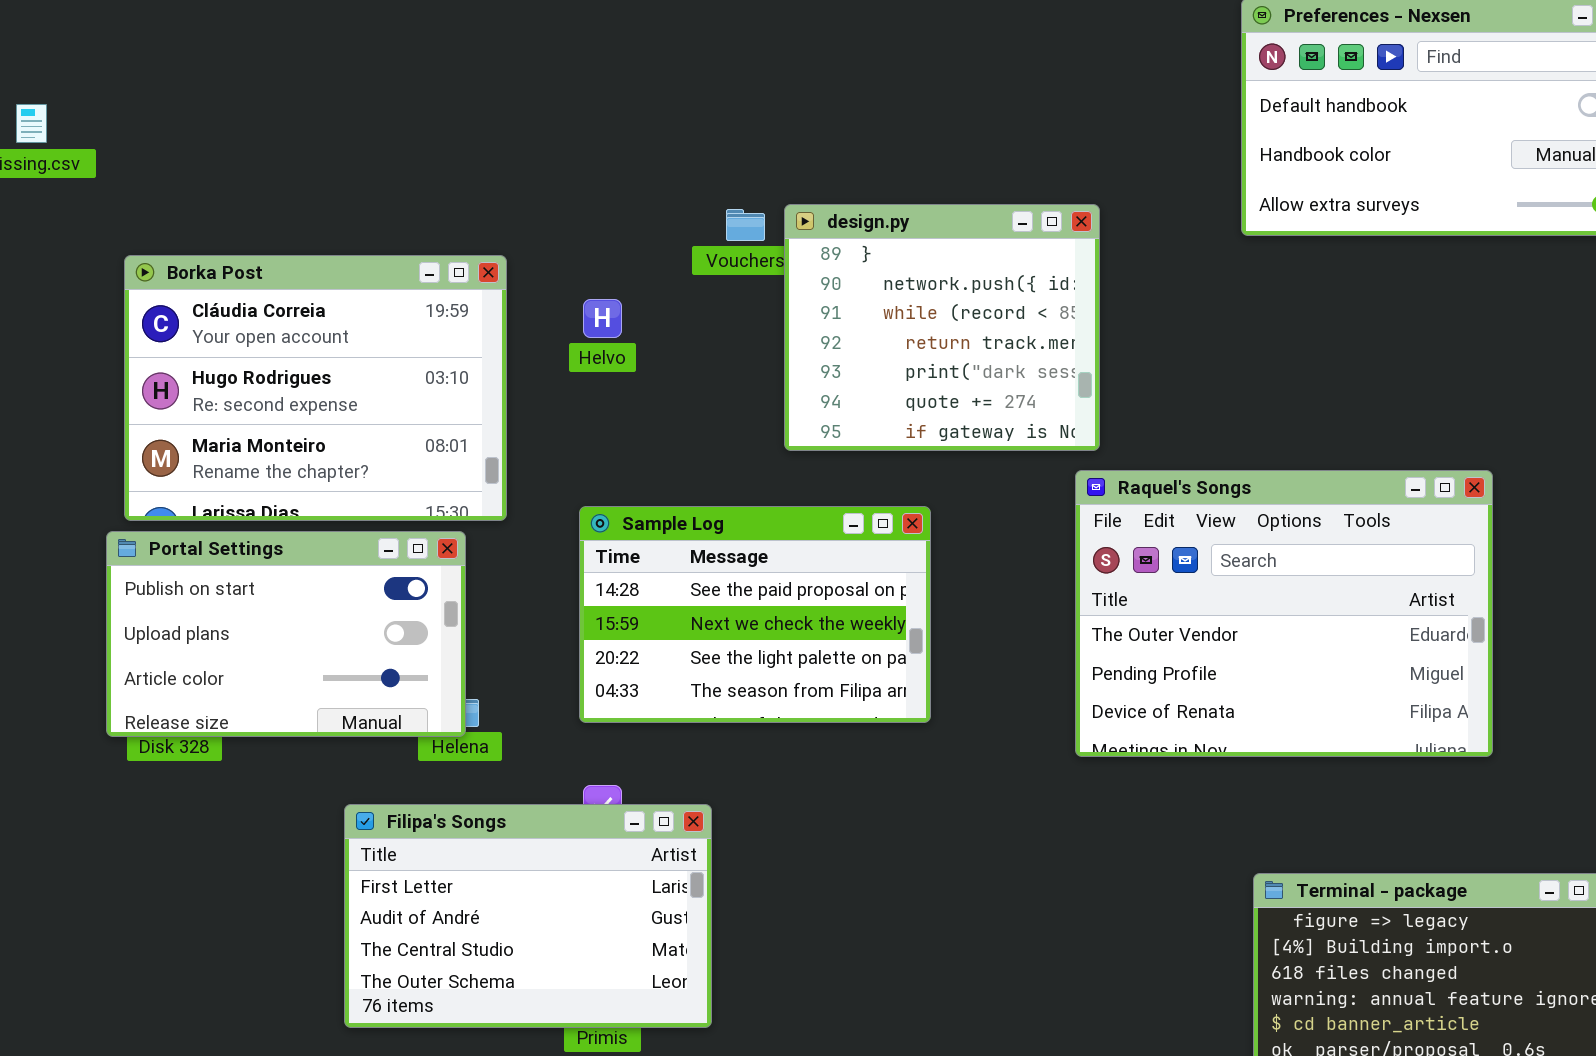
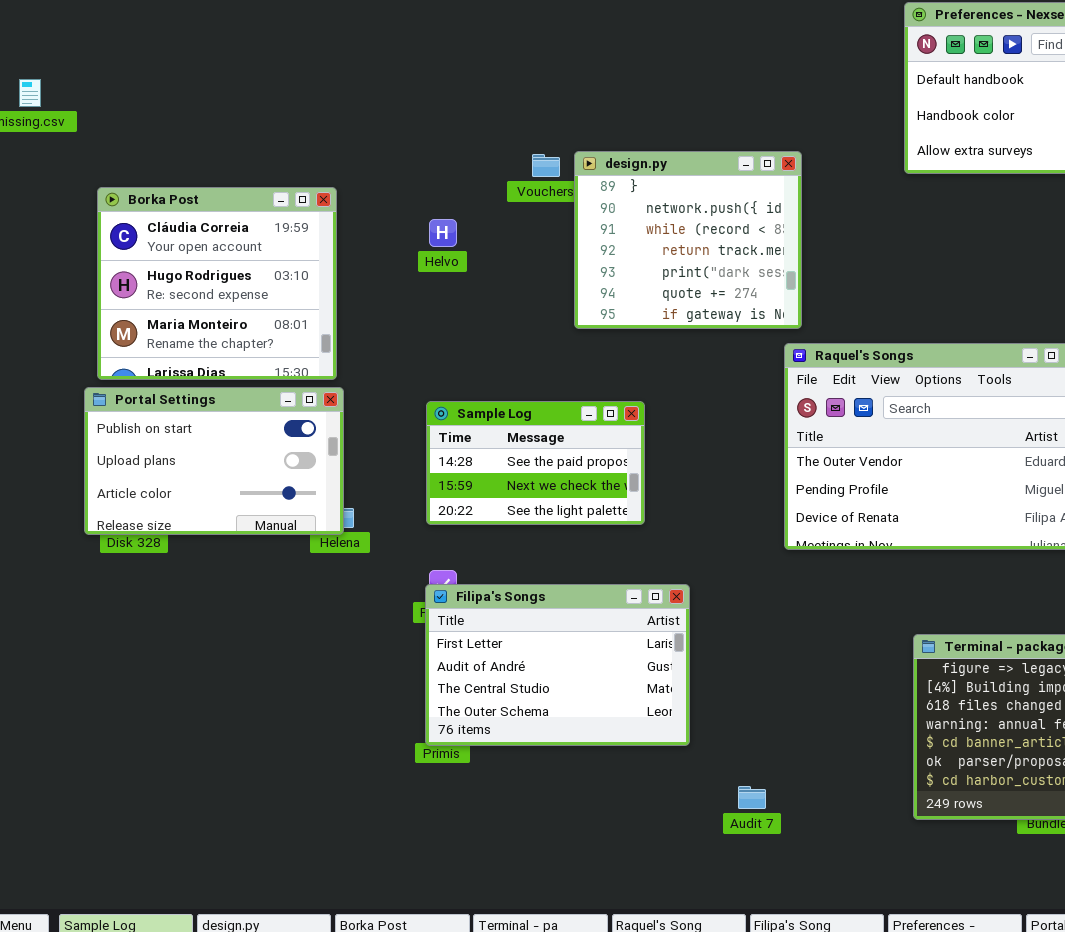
Borka Post: [124,255,507,521] -> [97,187,337,380], resized
Sample Log: [579,506,931,723] -> [426,401,645,525], resized
Filipa's Songs: [344,804,712,1028] -> [425,584,690,746], moved

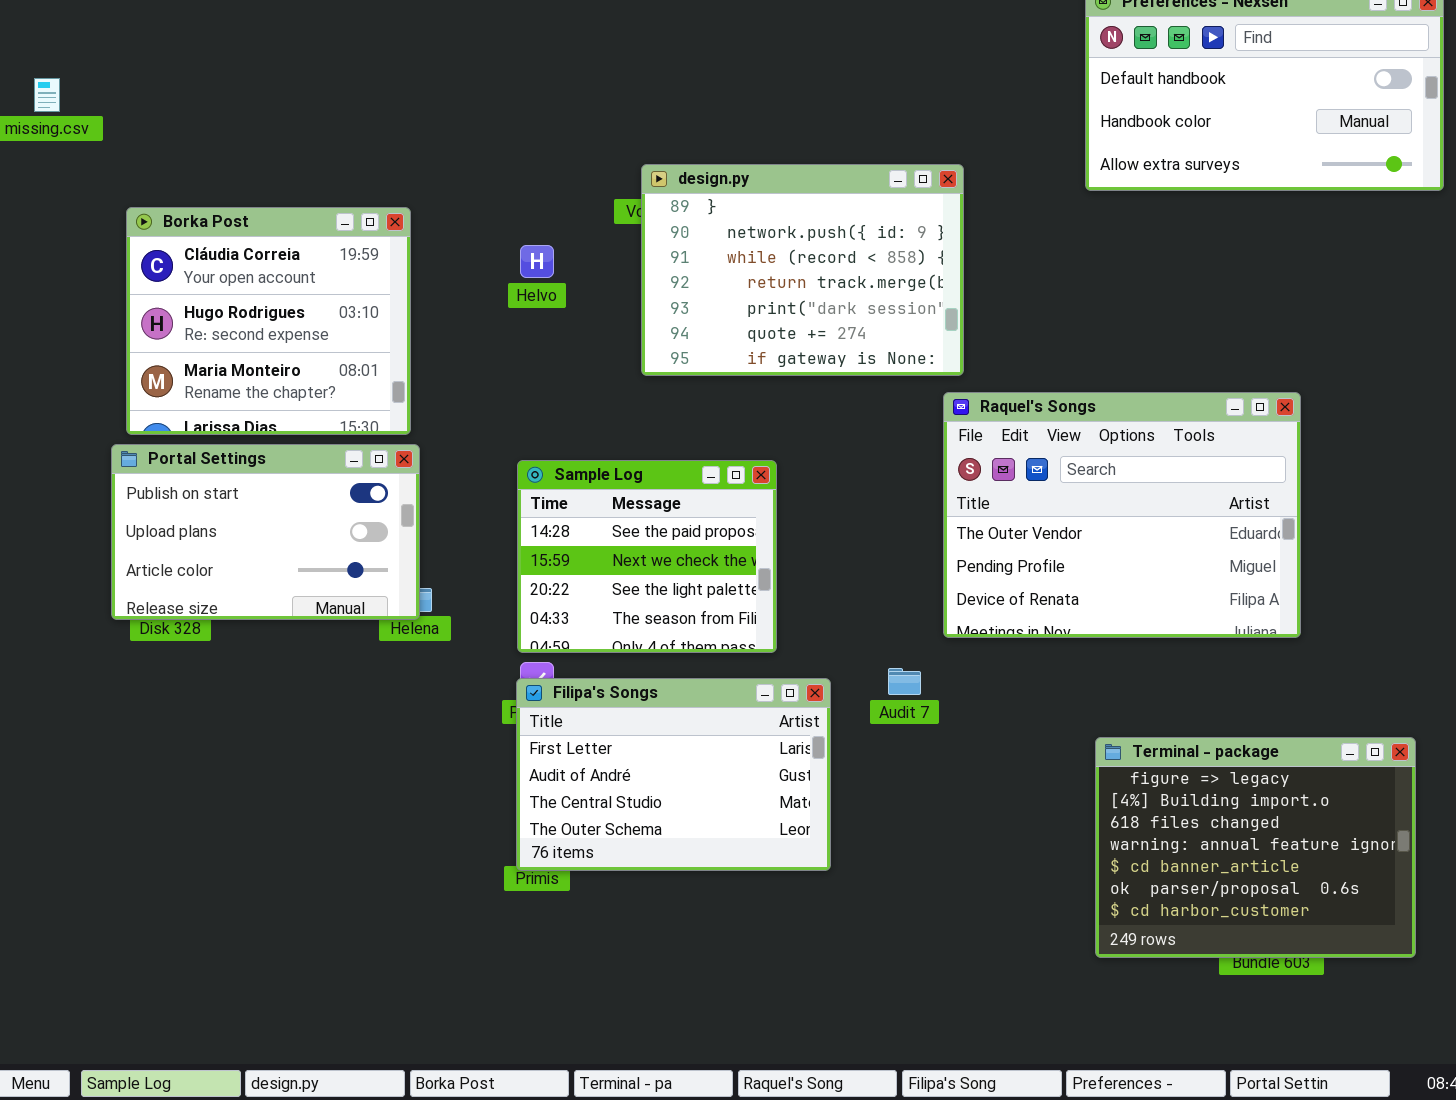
design.py: [574,151,802,329] -> [641,164,964,376], resized
Sample Log: [426,401,645,525] -> [517,460,777,653], resized
Audit 7: [738,786,766,809] -> [888,668,921,695], moved

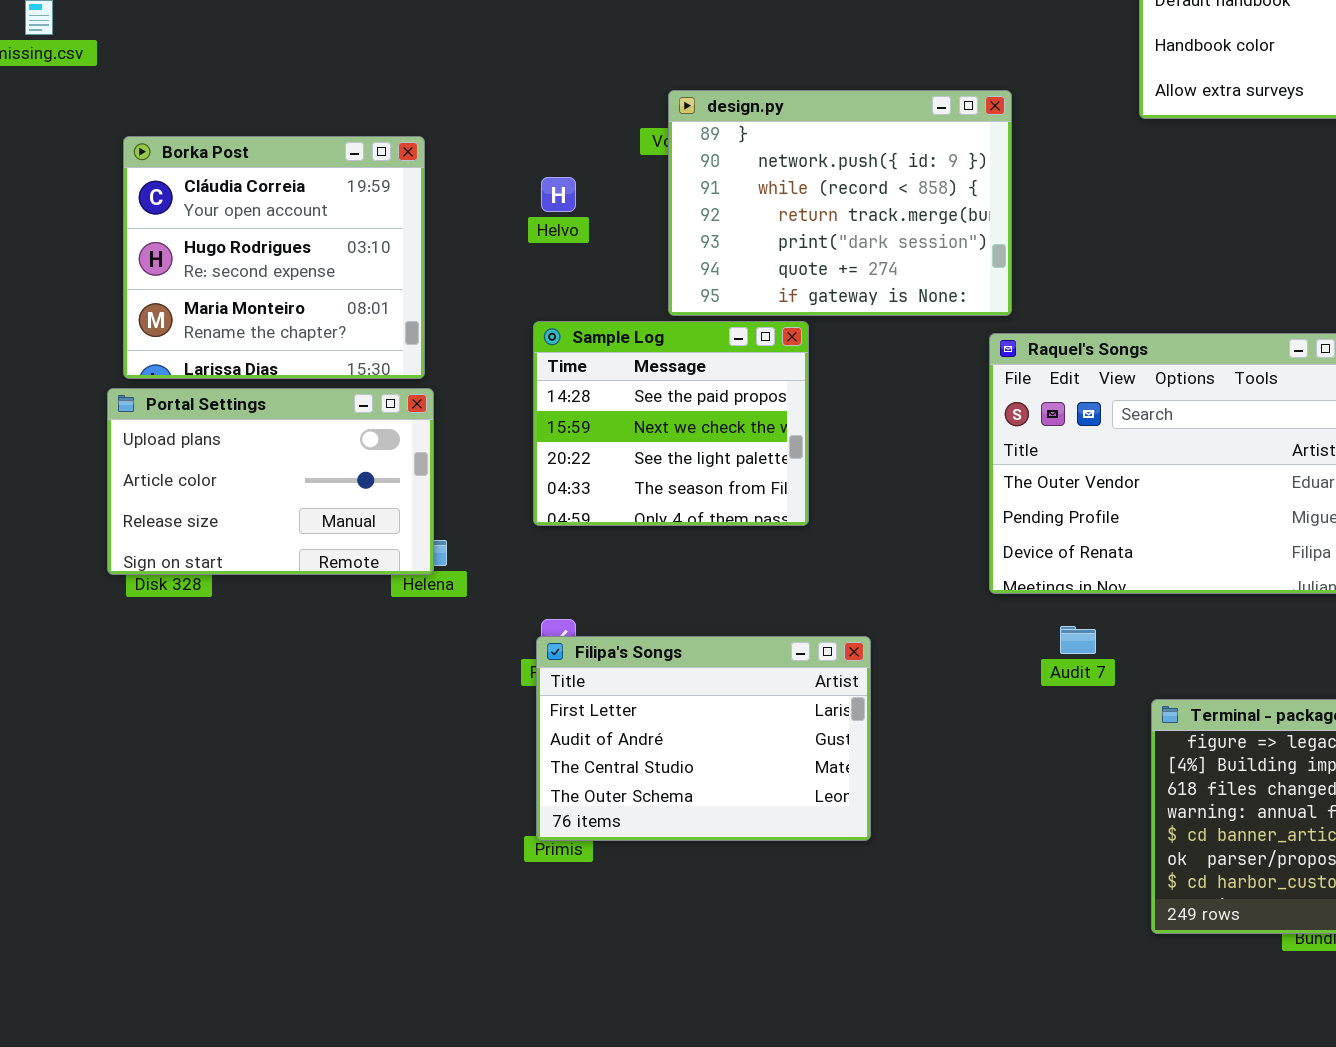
Portal Settings: [111,444,420,620] -> [107,388,434,575], scrolled down 1 row
Sample Log: [517,460,777,653] -> [533,321,809,526], moved
Audit 7: [888,668,921,695] -> [1060,626,1096,654], moved

